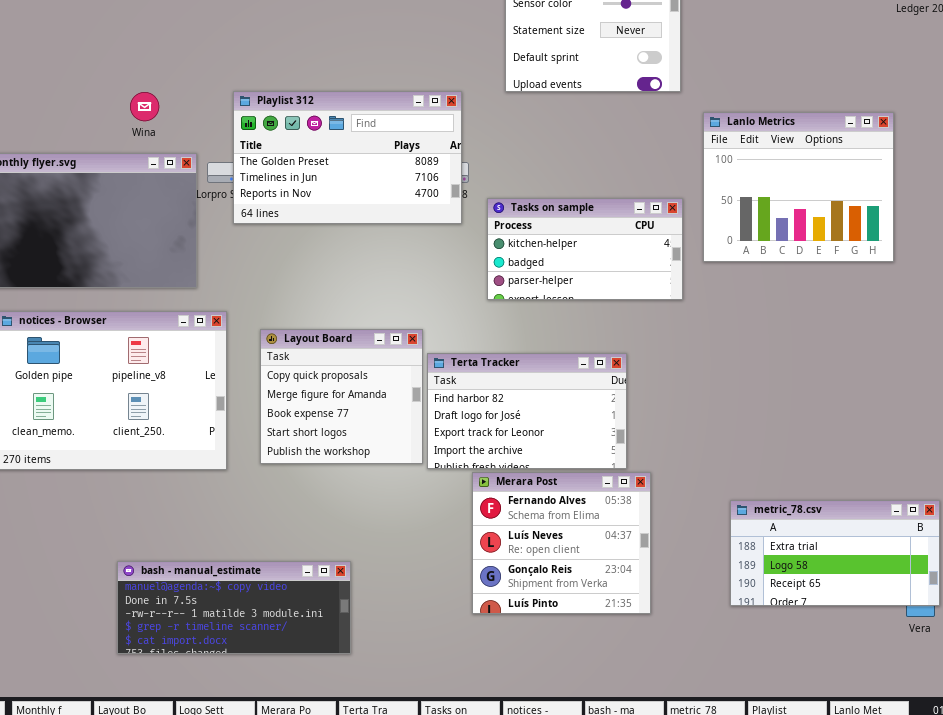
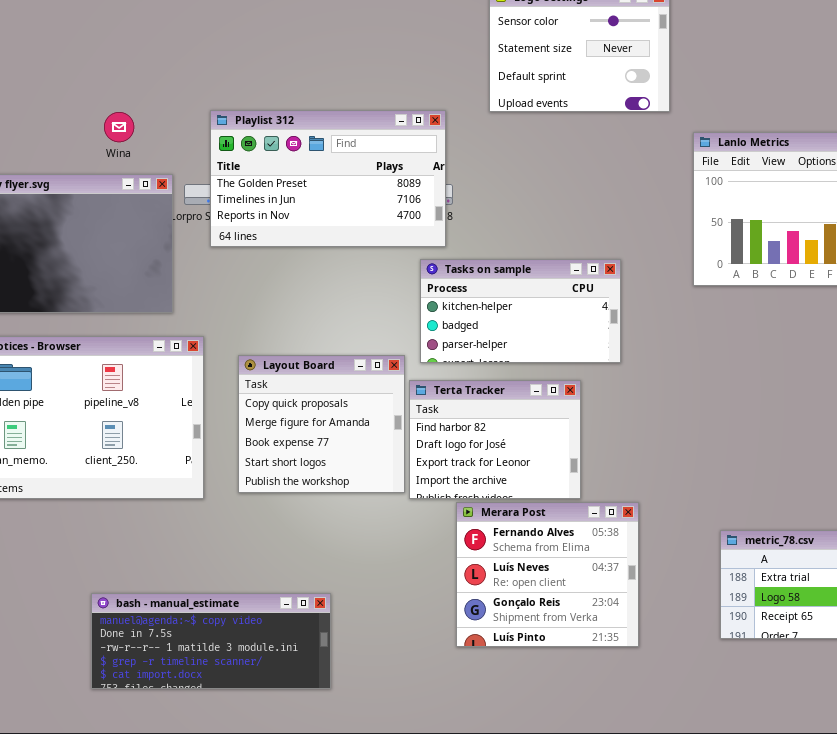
Tasks on sample: [487,198,683,300] -> [420,259,621,363], moved
Terta Tracker: [427,353,627,469] -> [409,380,581,499], resized

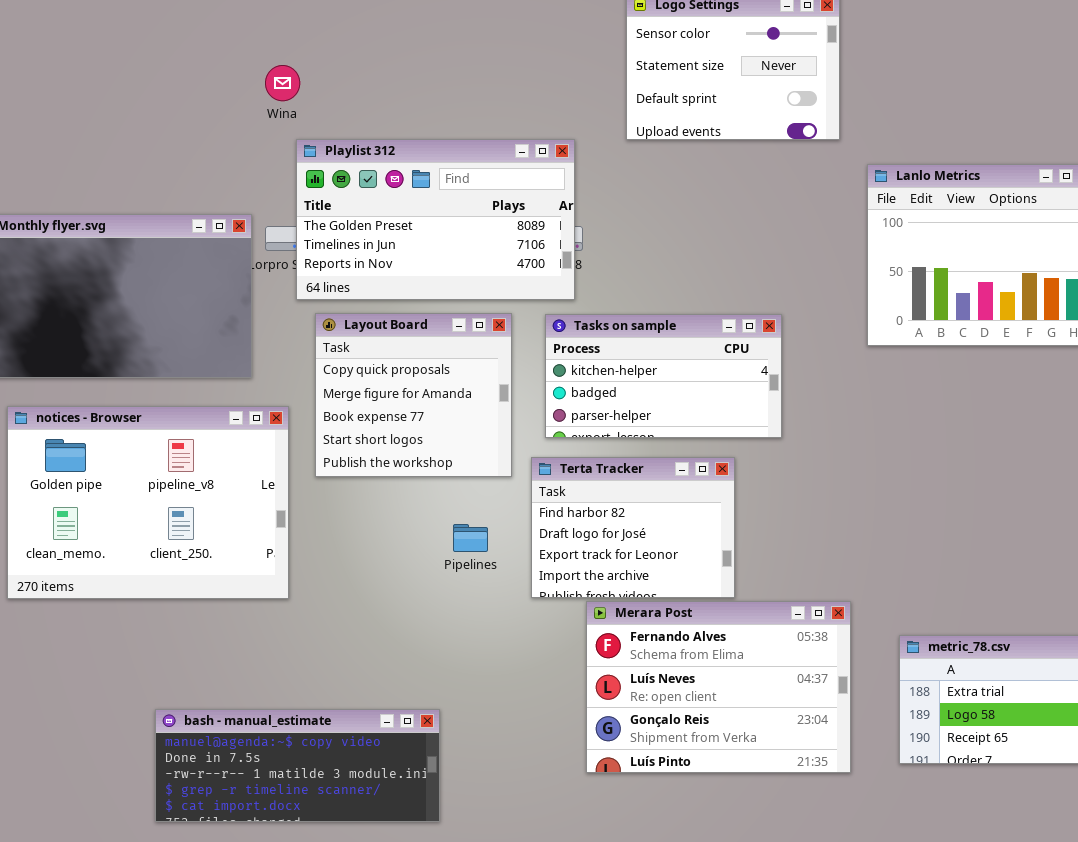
Wina: [104,112,134,142] -> [265,65,300,101], moved
Layout Board: [238,355,405,493] -> [315,313,512,477], moved
Merara Post: [456,502,639,647] -> [586,601,851,773], resized

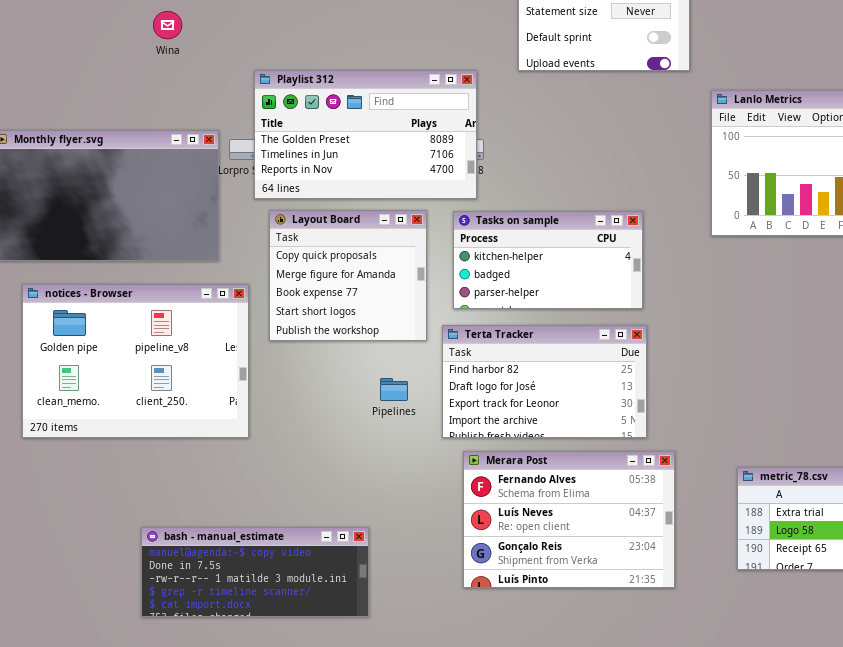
Wina: [265,65,300,101] -> [153,11,182,39], moved
Terta Tracker: [531,457,735,598] -> [442,325,647,438], resized
Merara Post: [586,601,851,773] -> [463,451,675,588], moved

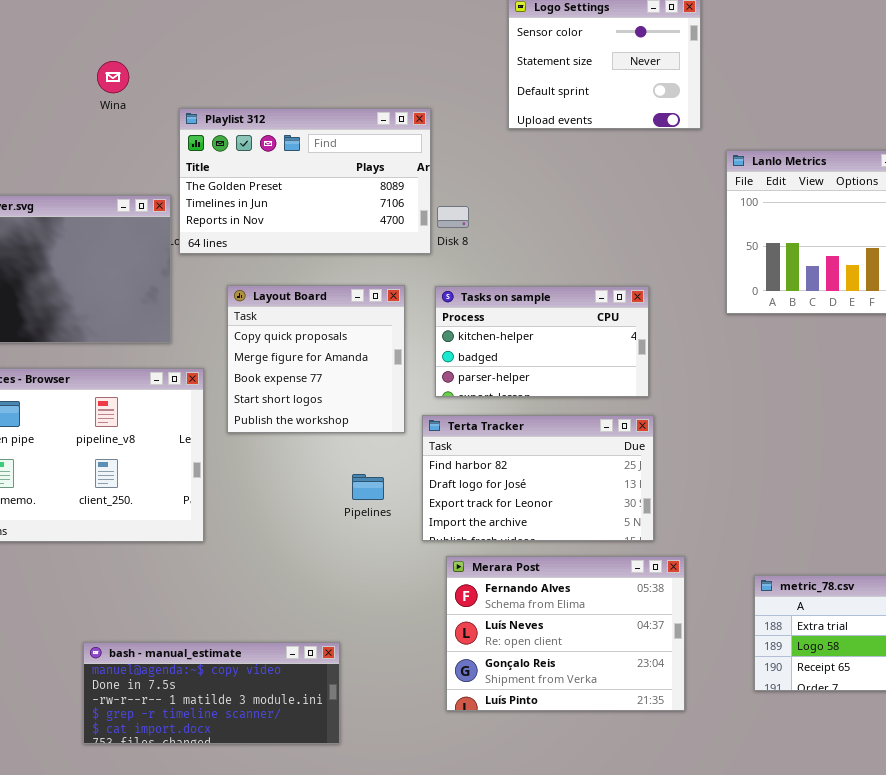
Playlist 312: [254,70,477,199] -> [179,108,431,254], moved

